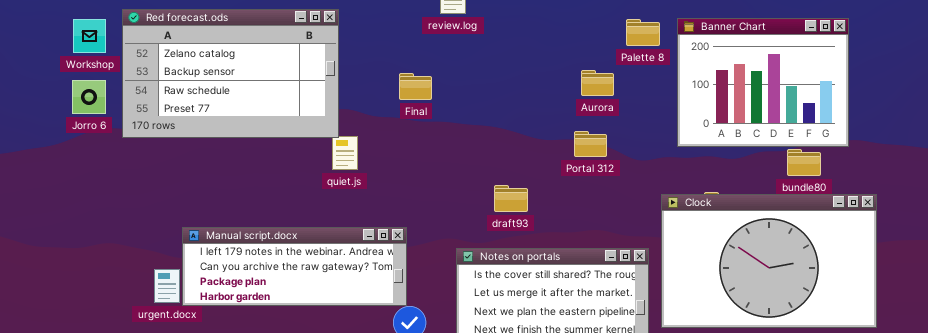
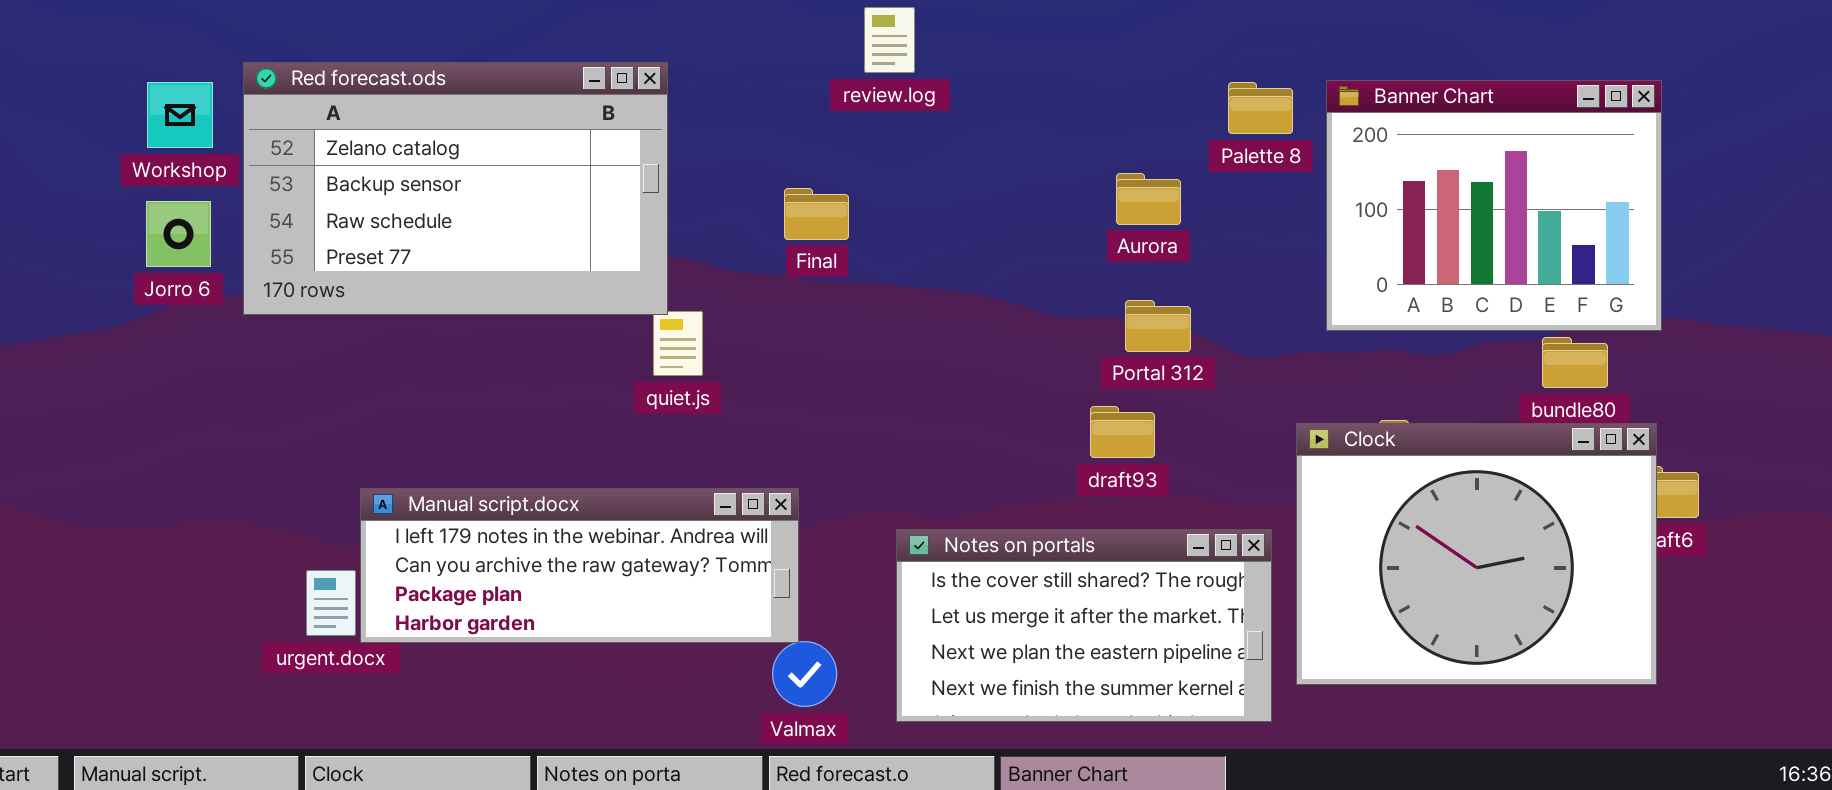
Aurora: [581,70,614,96] -> [1116,173,1181,225], moved
draft93: [494,185,528,212] -> [1090,406,1155,458], moved
Clock: [661,194,877,328] -> [1296,423,1657,685], resized

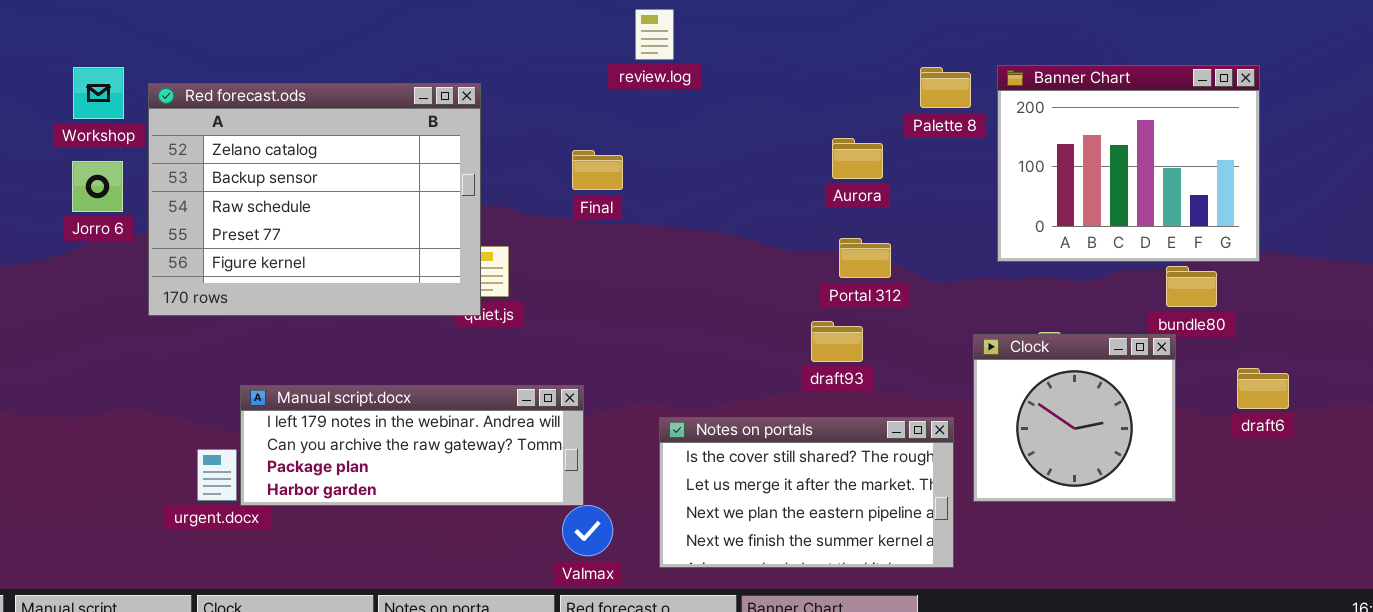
Red forecast.ods: [243,62,668,315] -> [148,83,481,316], moved, resized
Clock: [1296,423,1657,685] -> [973,334,1176,502], resized

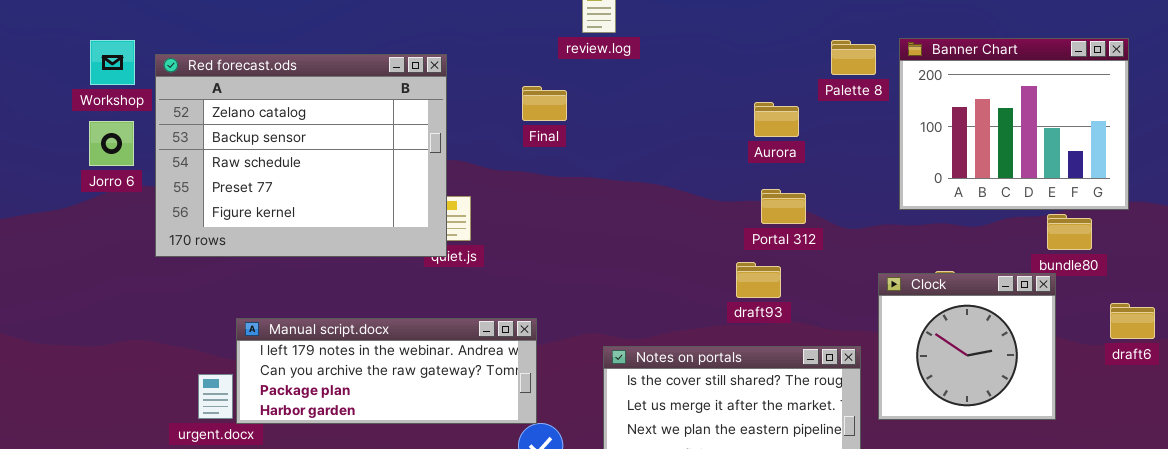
Final: [572,150,623,190] -> [522,86,567,121], moved

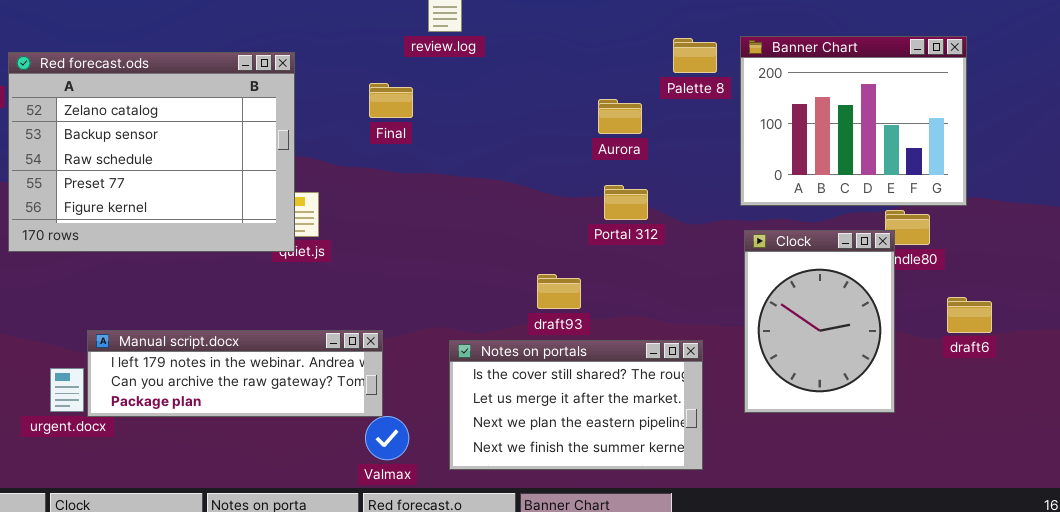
draft93: [736,262,781,298] -> [537,274,581,309], moved
Clock: [878,273,1056,420] -> [744,230,895,413], resized
Manual script.docx: [236,318,537,424] -> [87,330,383,417], resized

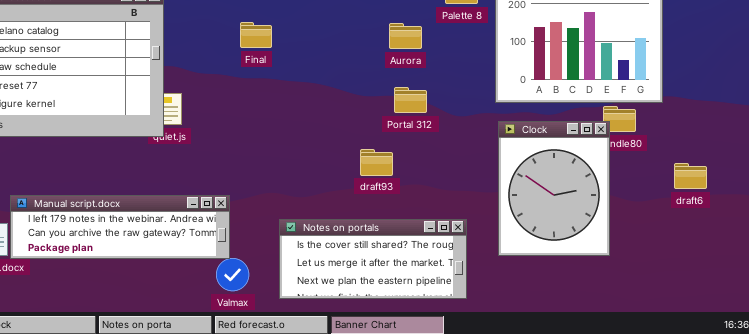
Final: [369,83,413,118] -> [240,22,272,48], moved
draft93: [537,274,581,309] -> [360,149,393,176], moved
draft6: [947,297,992,333] -> [674,163,707,189], moved
Notes on portals: [449,340,703,470] -> [279,219,467,299], resized

